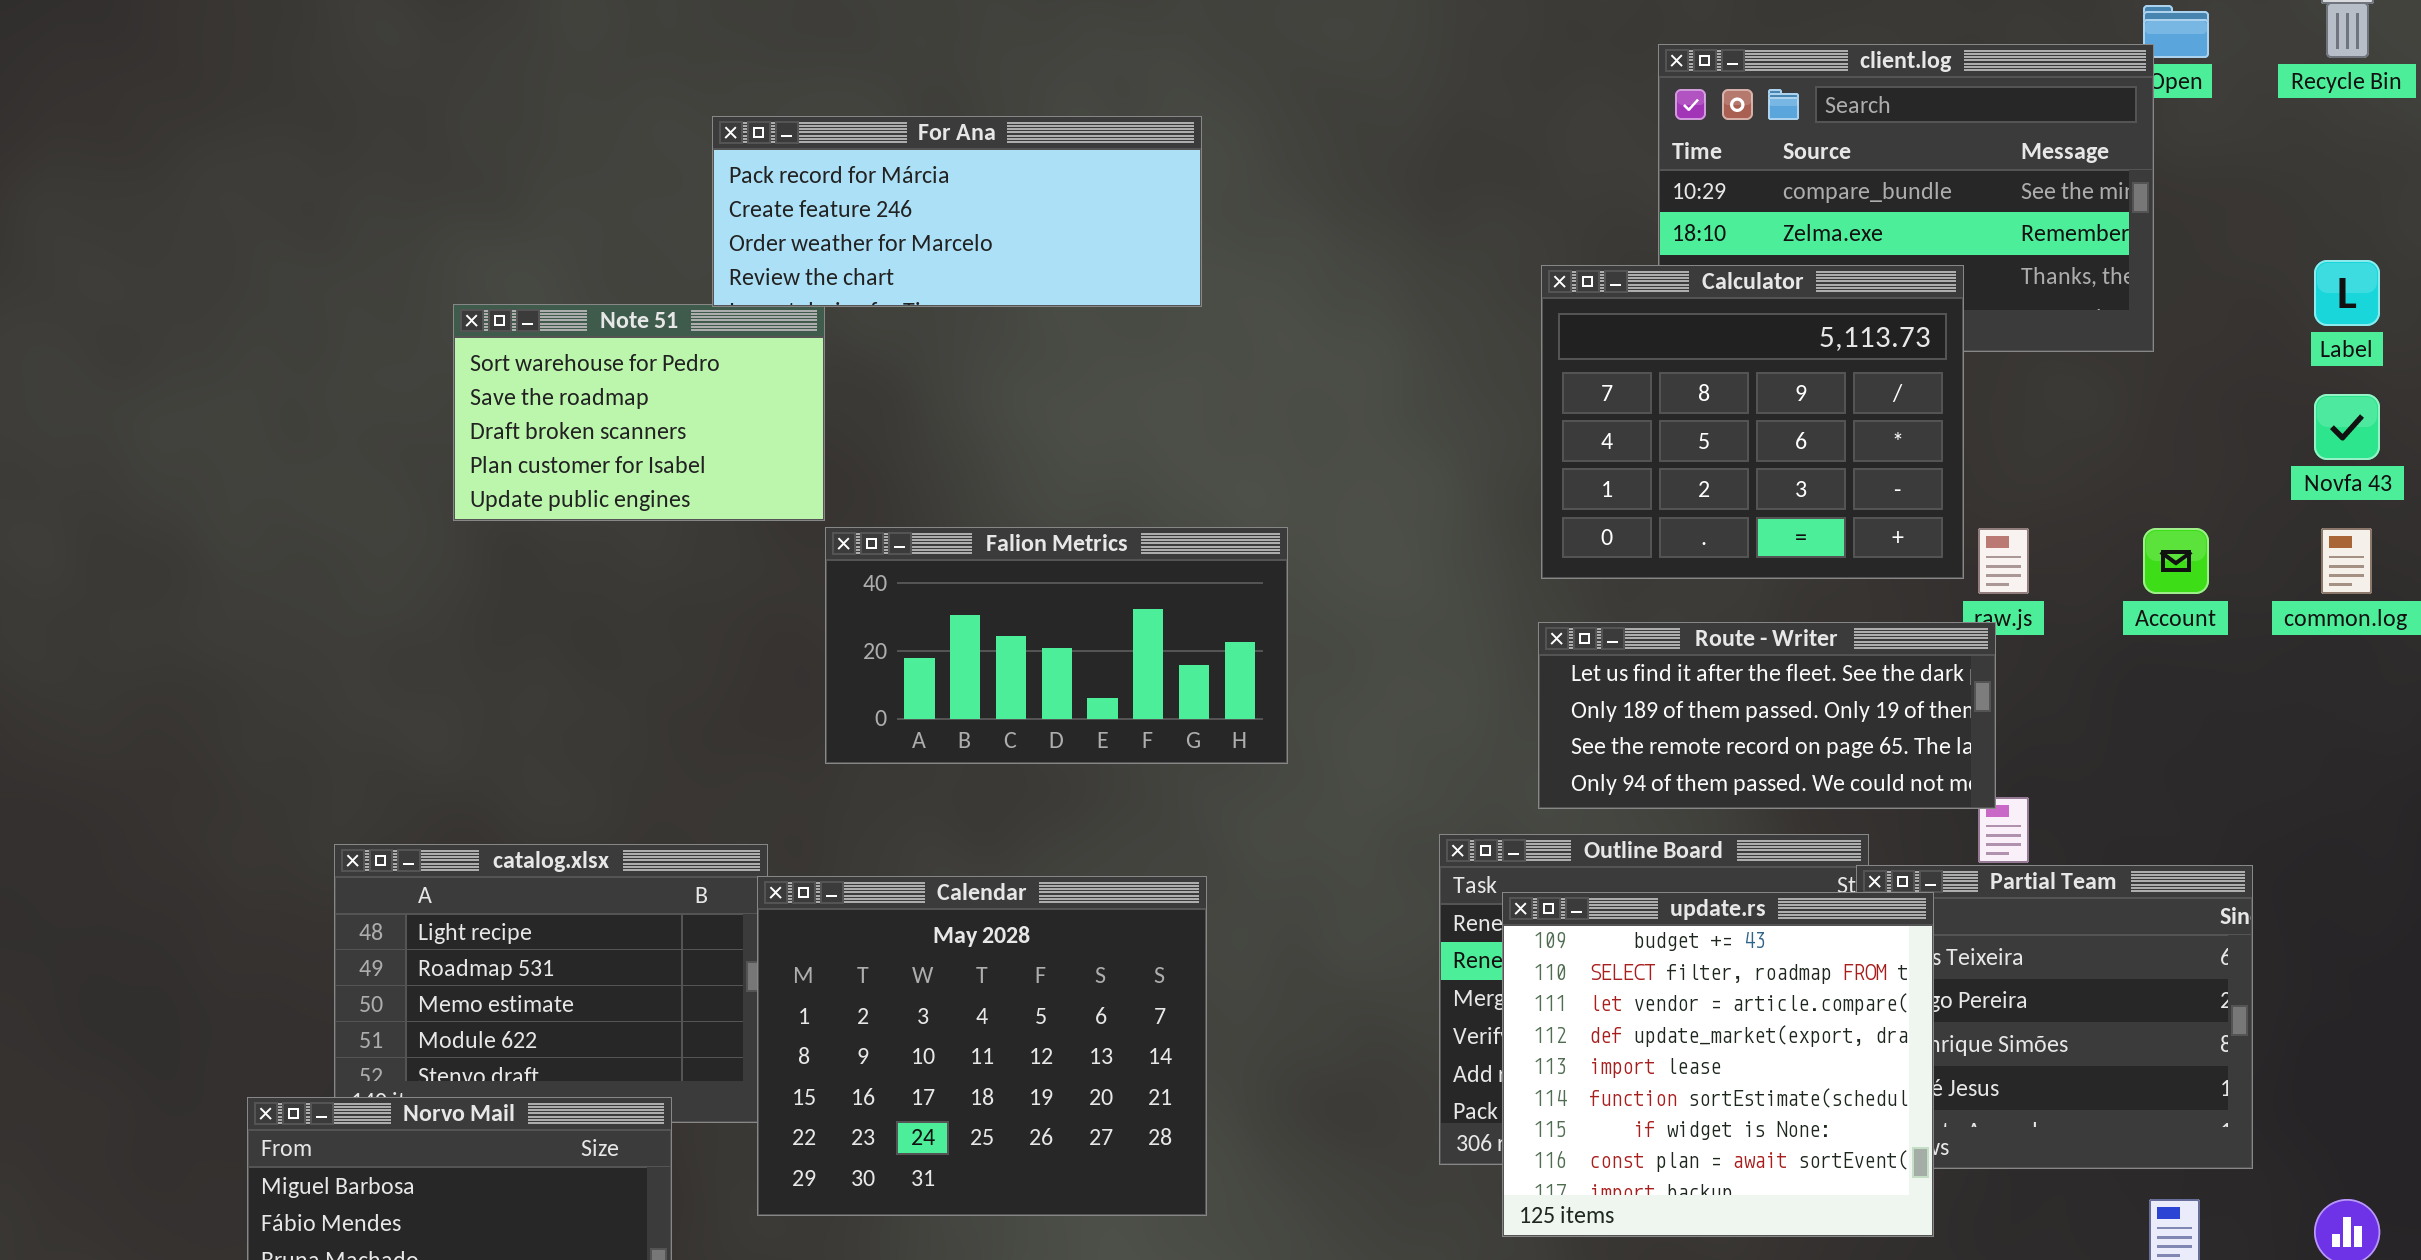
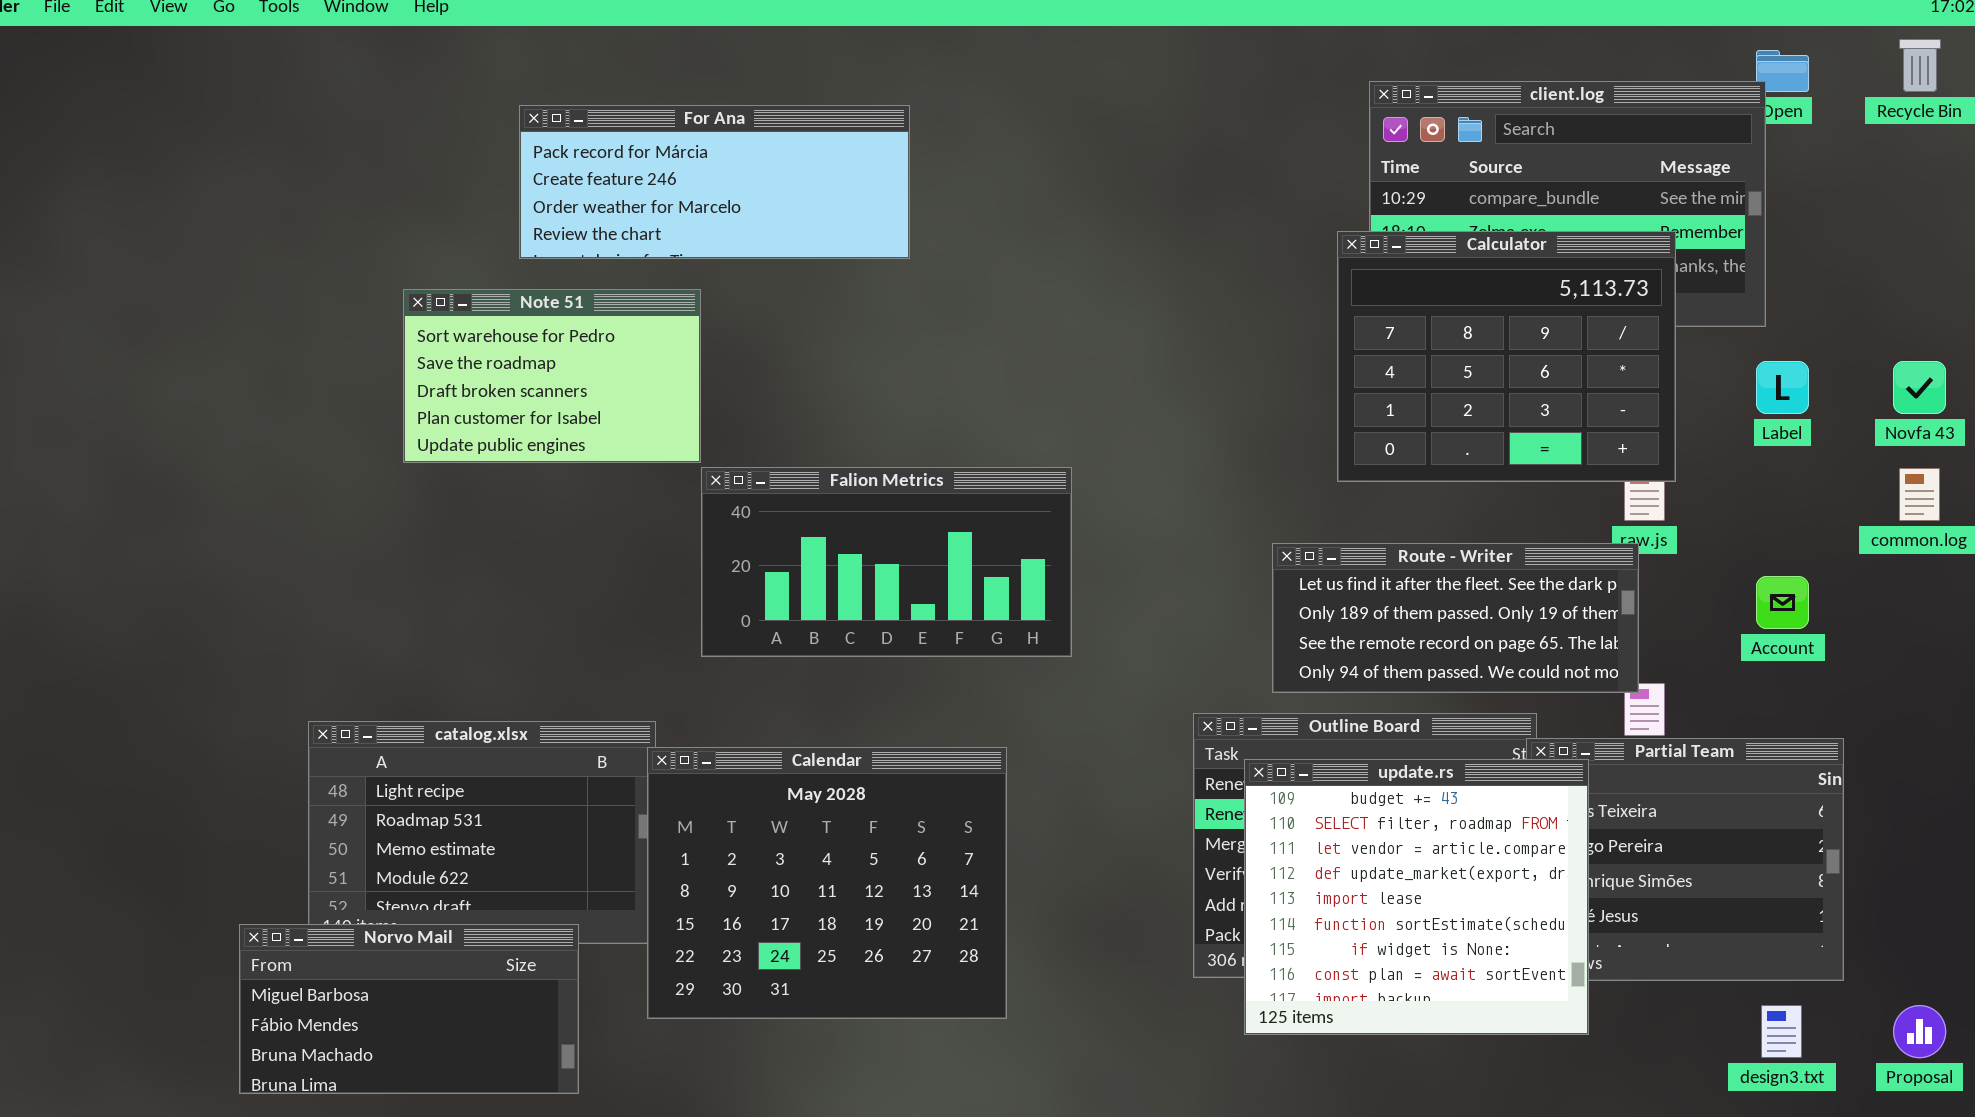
For Ana: [712,116,1202,307] -> [519,105,910,259], moved
Label: [2314,260,2380,326] -> [1756,361,1809,414], moved
Calculator: [1541,265,1964,579] -> [1337,231,1676,482], moved
Account: [2143,528,2209,594] -> [1756,576,1809,629], moved

